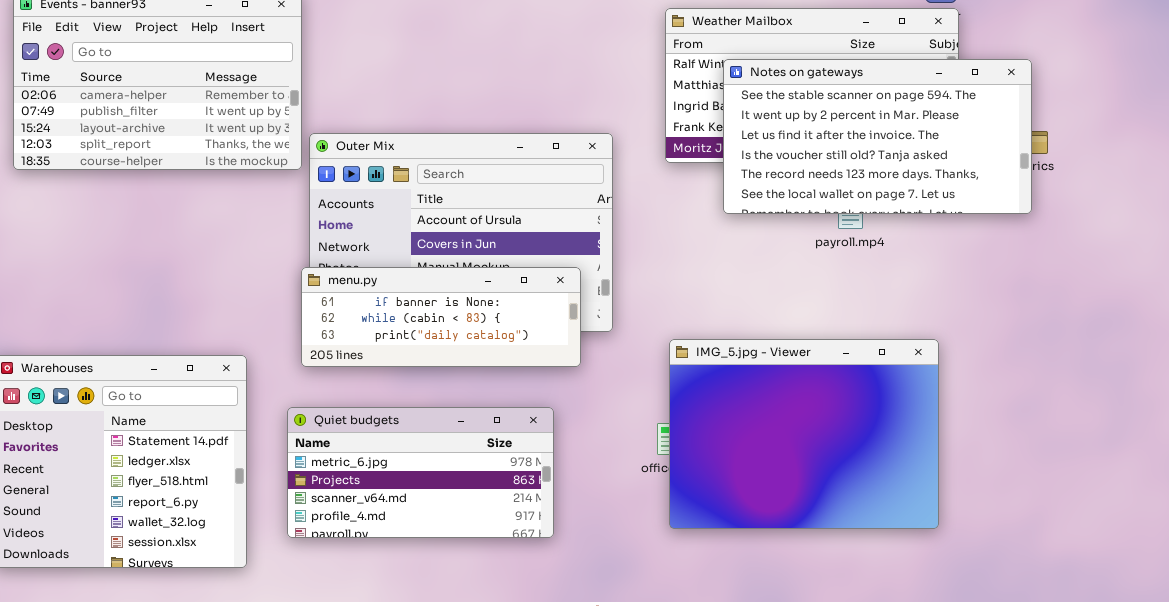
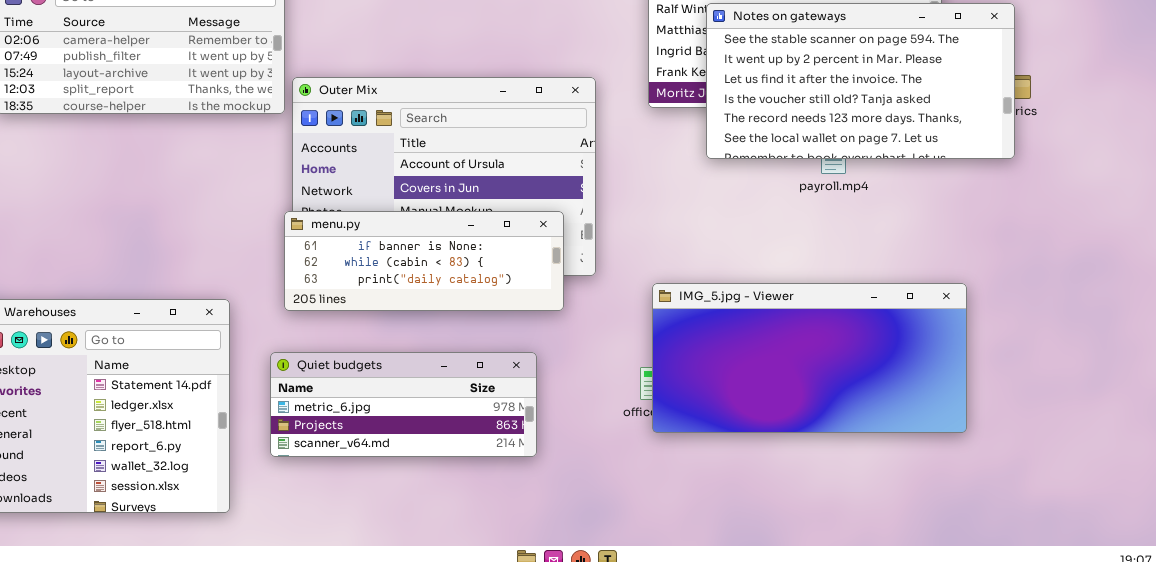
IMG_5.jpg - Viewer: [669,339,939,529] -> [652,283,967,433], resized
Quiet budgets: [287,407,554,538] -> [270,352,537,457], resized

